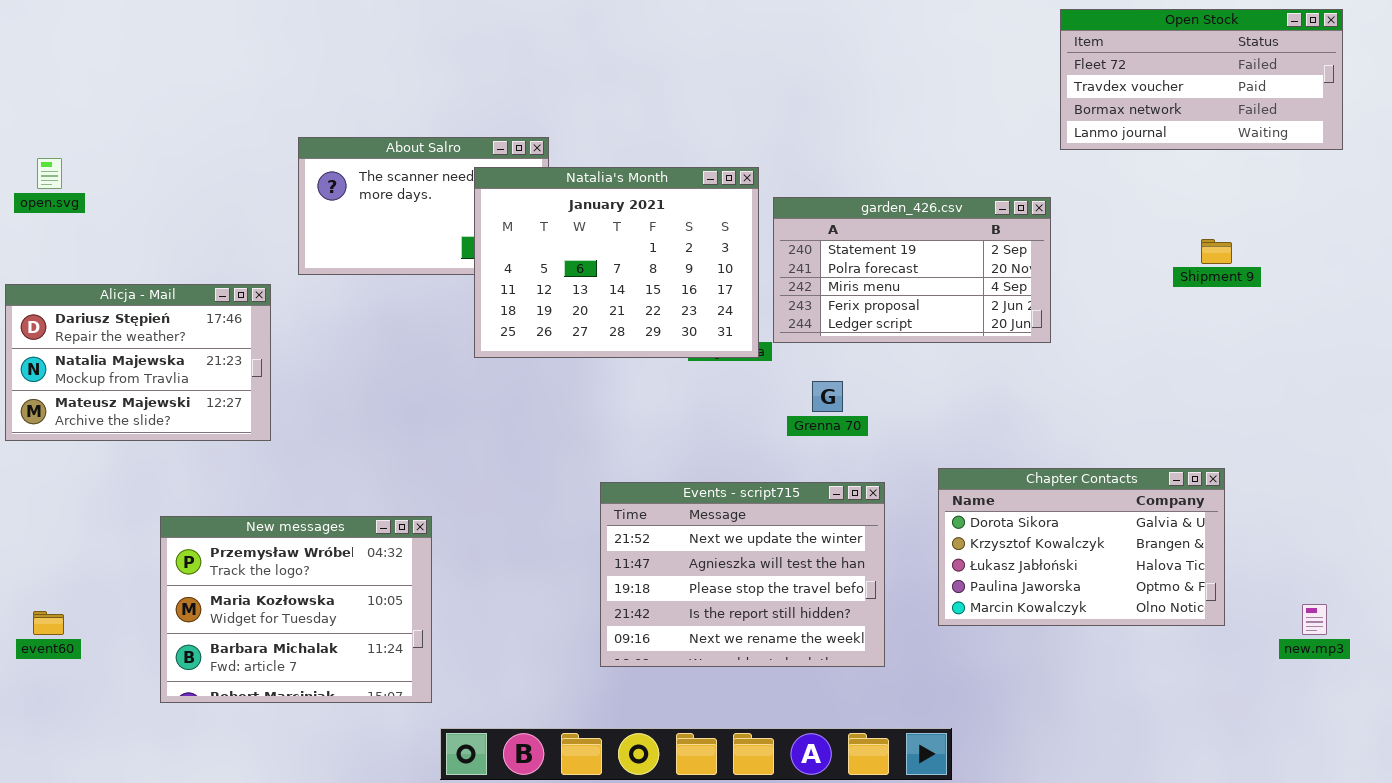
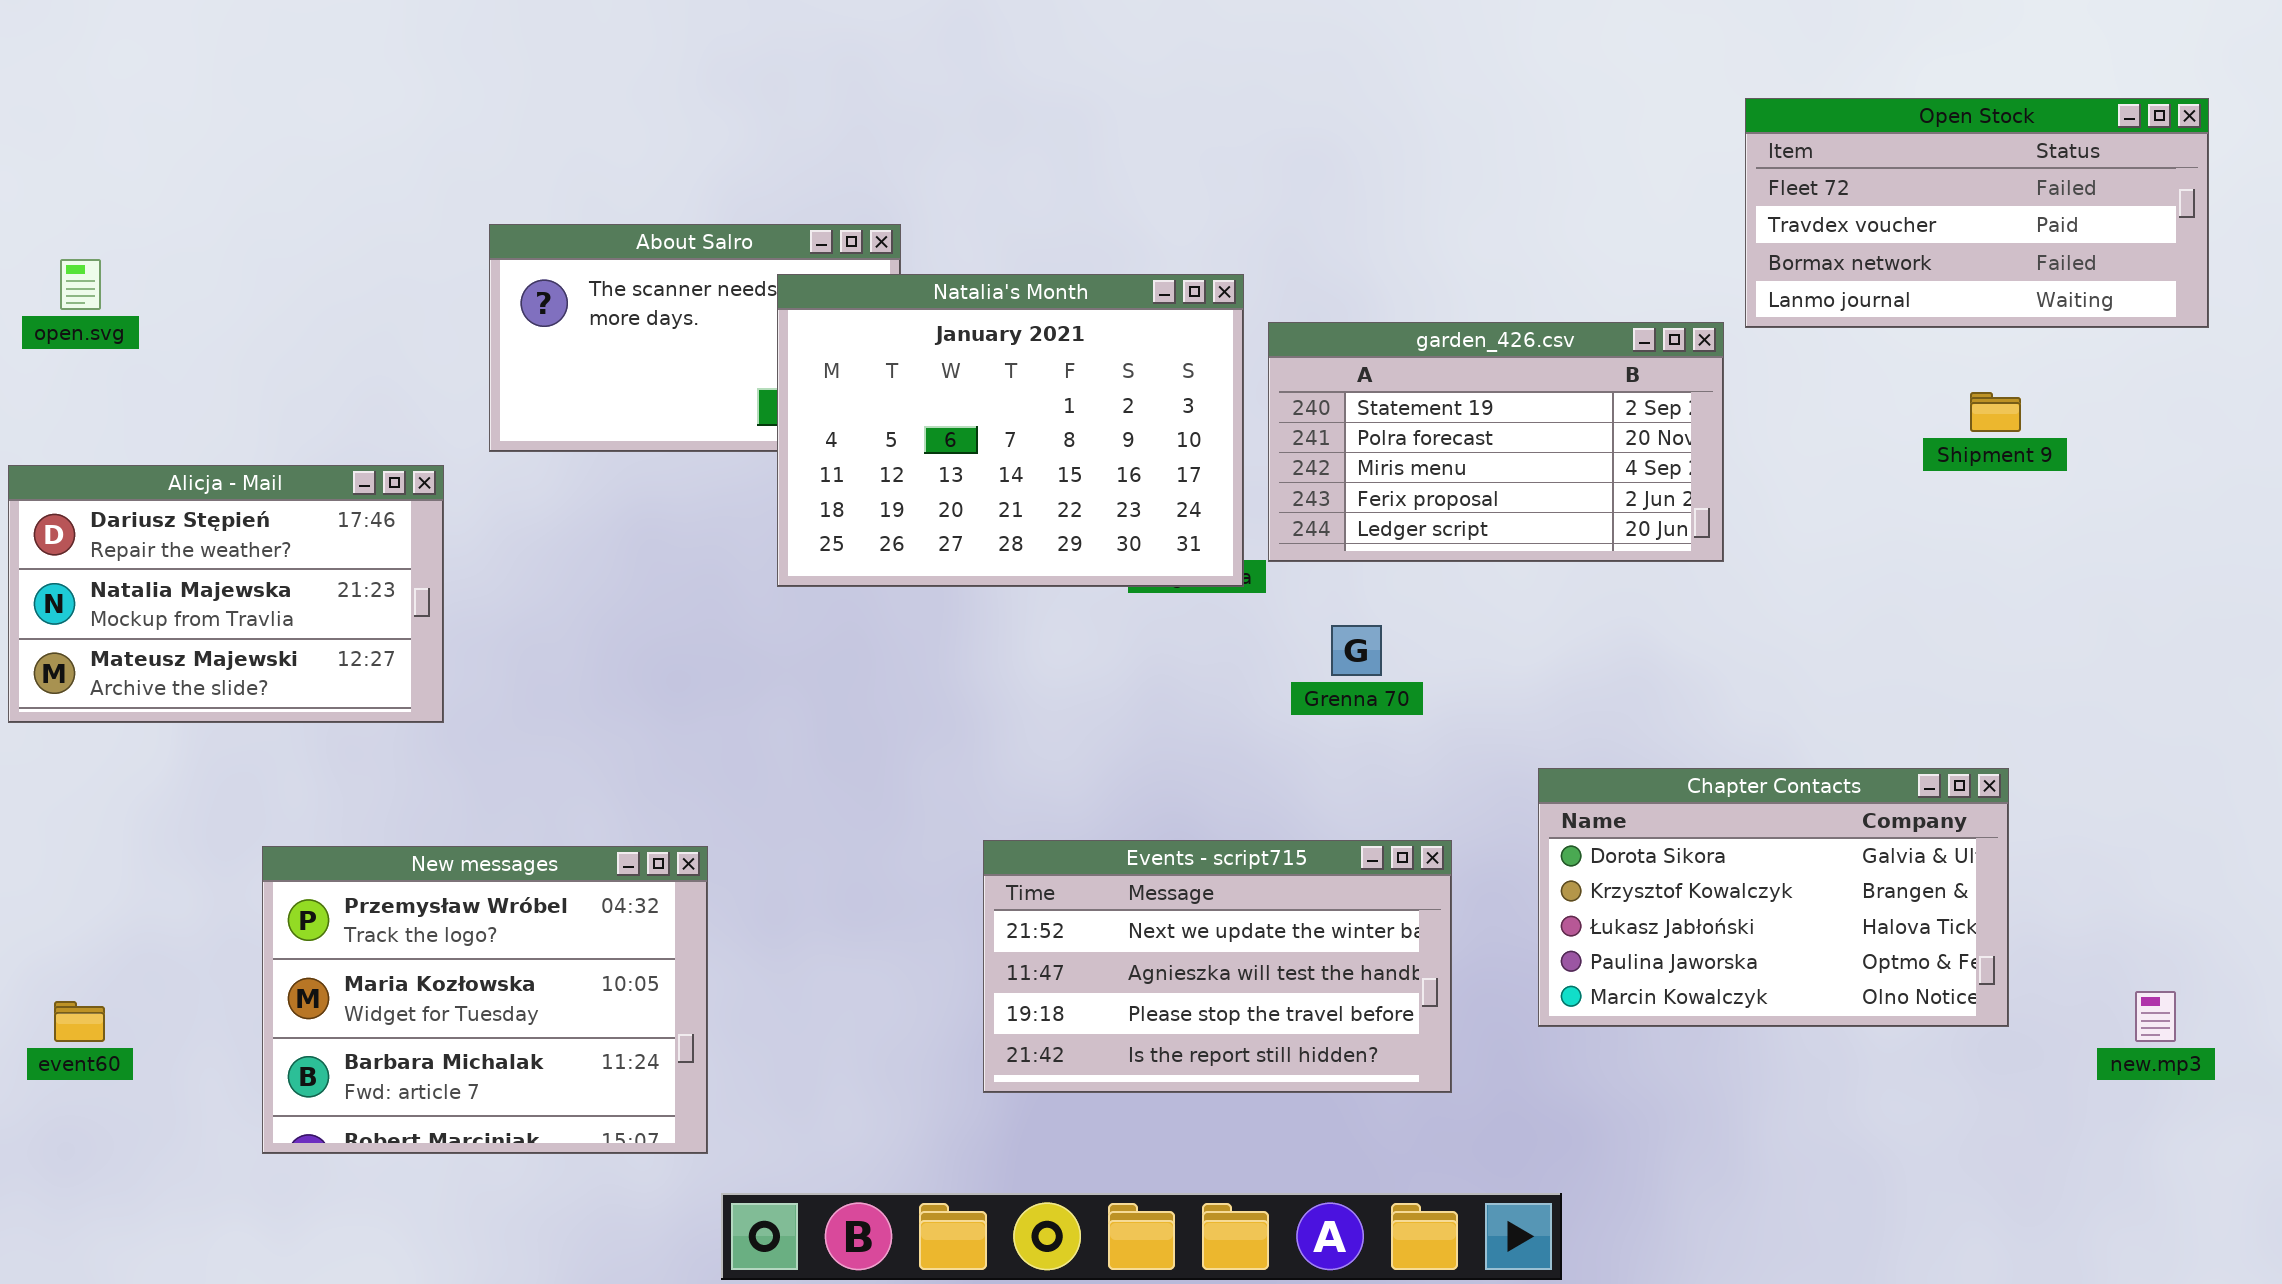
Open Stock: [1060,9,1343,150] -> [1745,98,2209,328], moved
Events - script715: [600,482,885,667] -> [983,840,1452,1093], resized

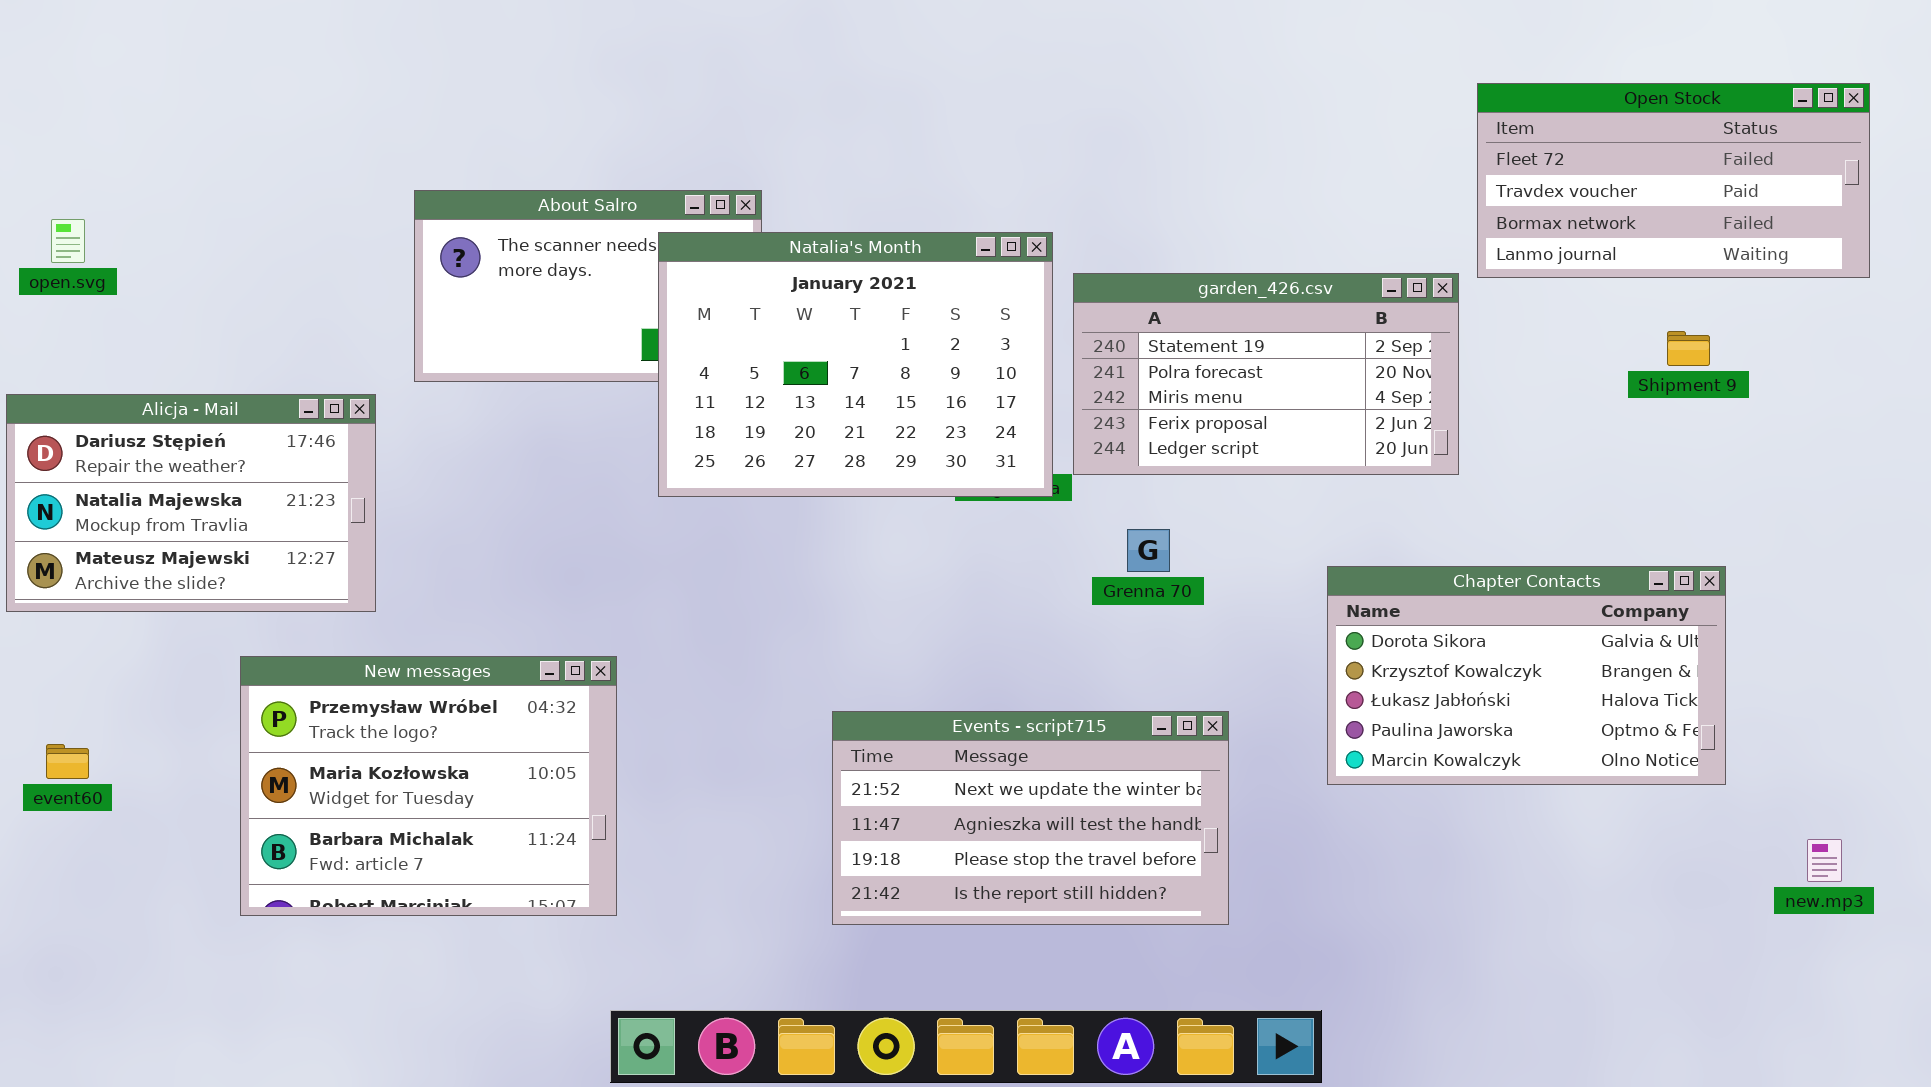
Chapter Contacts: [1538,768,2009,1027] -> [1327,566,1726,785], moved
New messages: [262,846,708,1154] -> [240,656,617,916], moved
event60: [54,1001,105,1042] -> [46,744,89,779], moved

